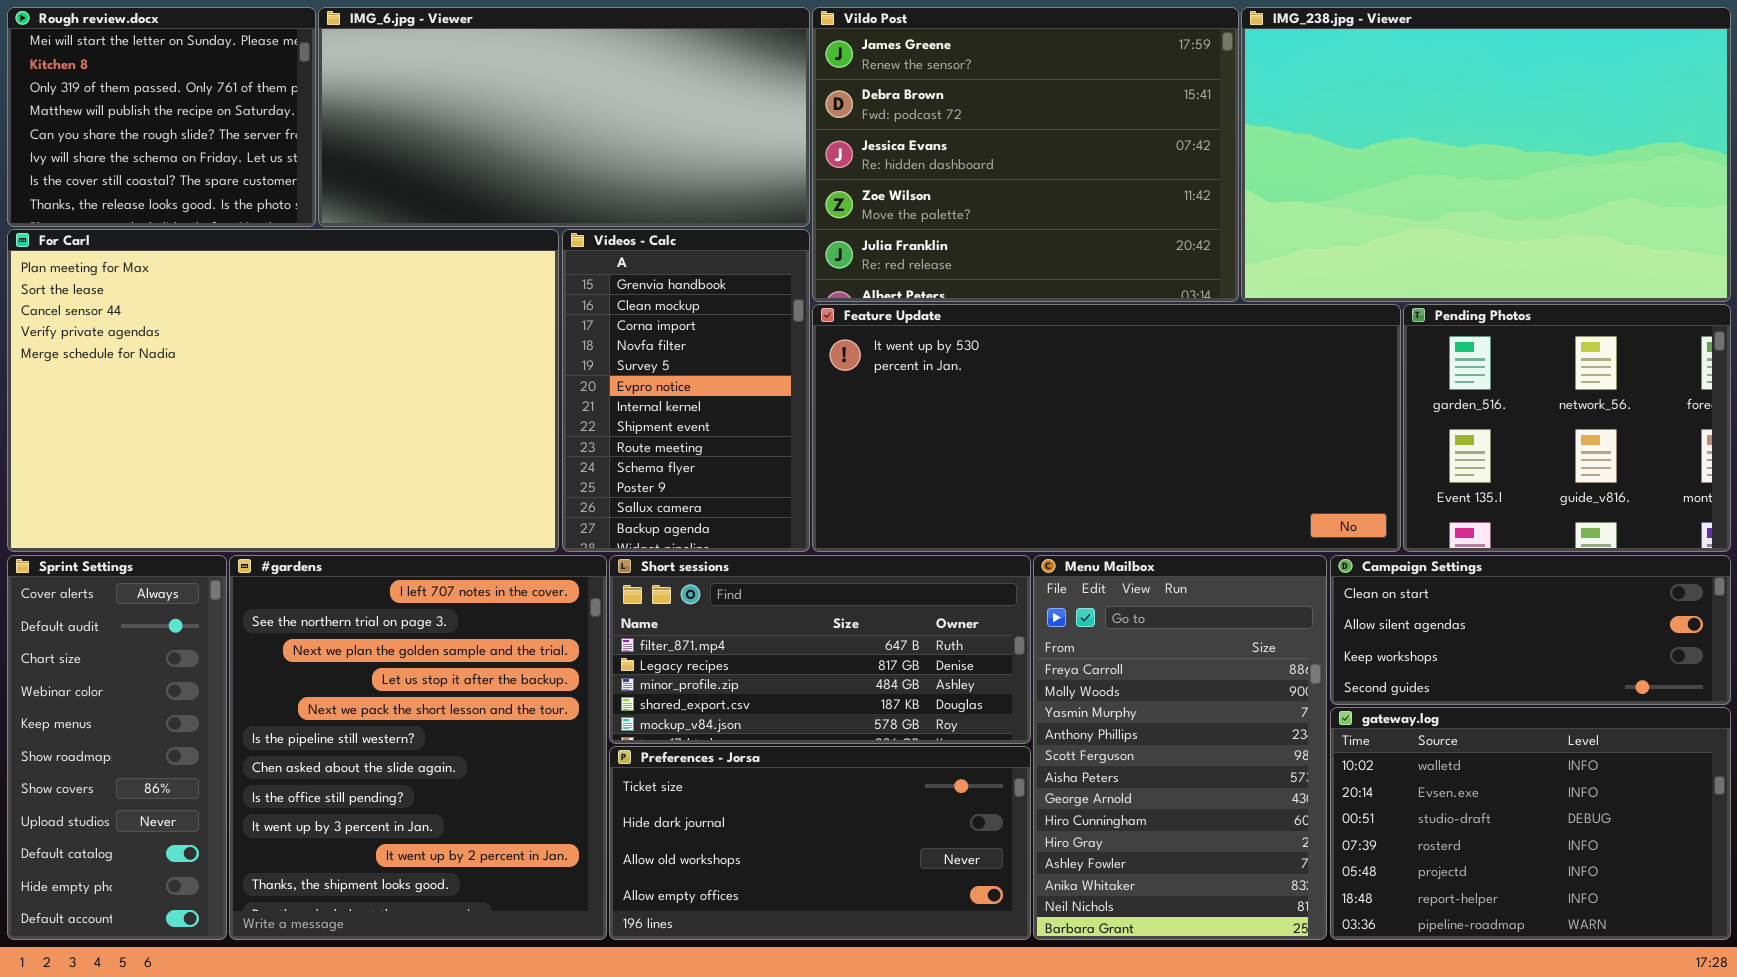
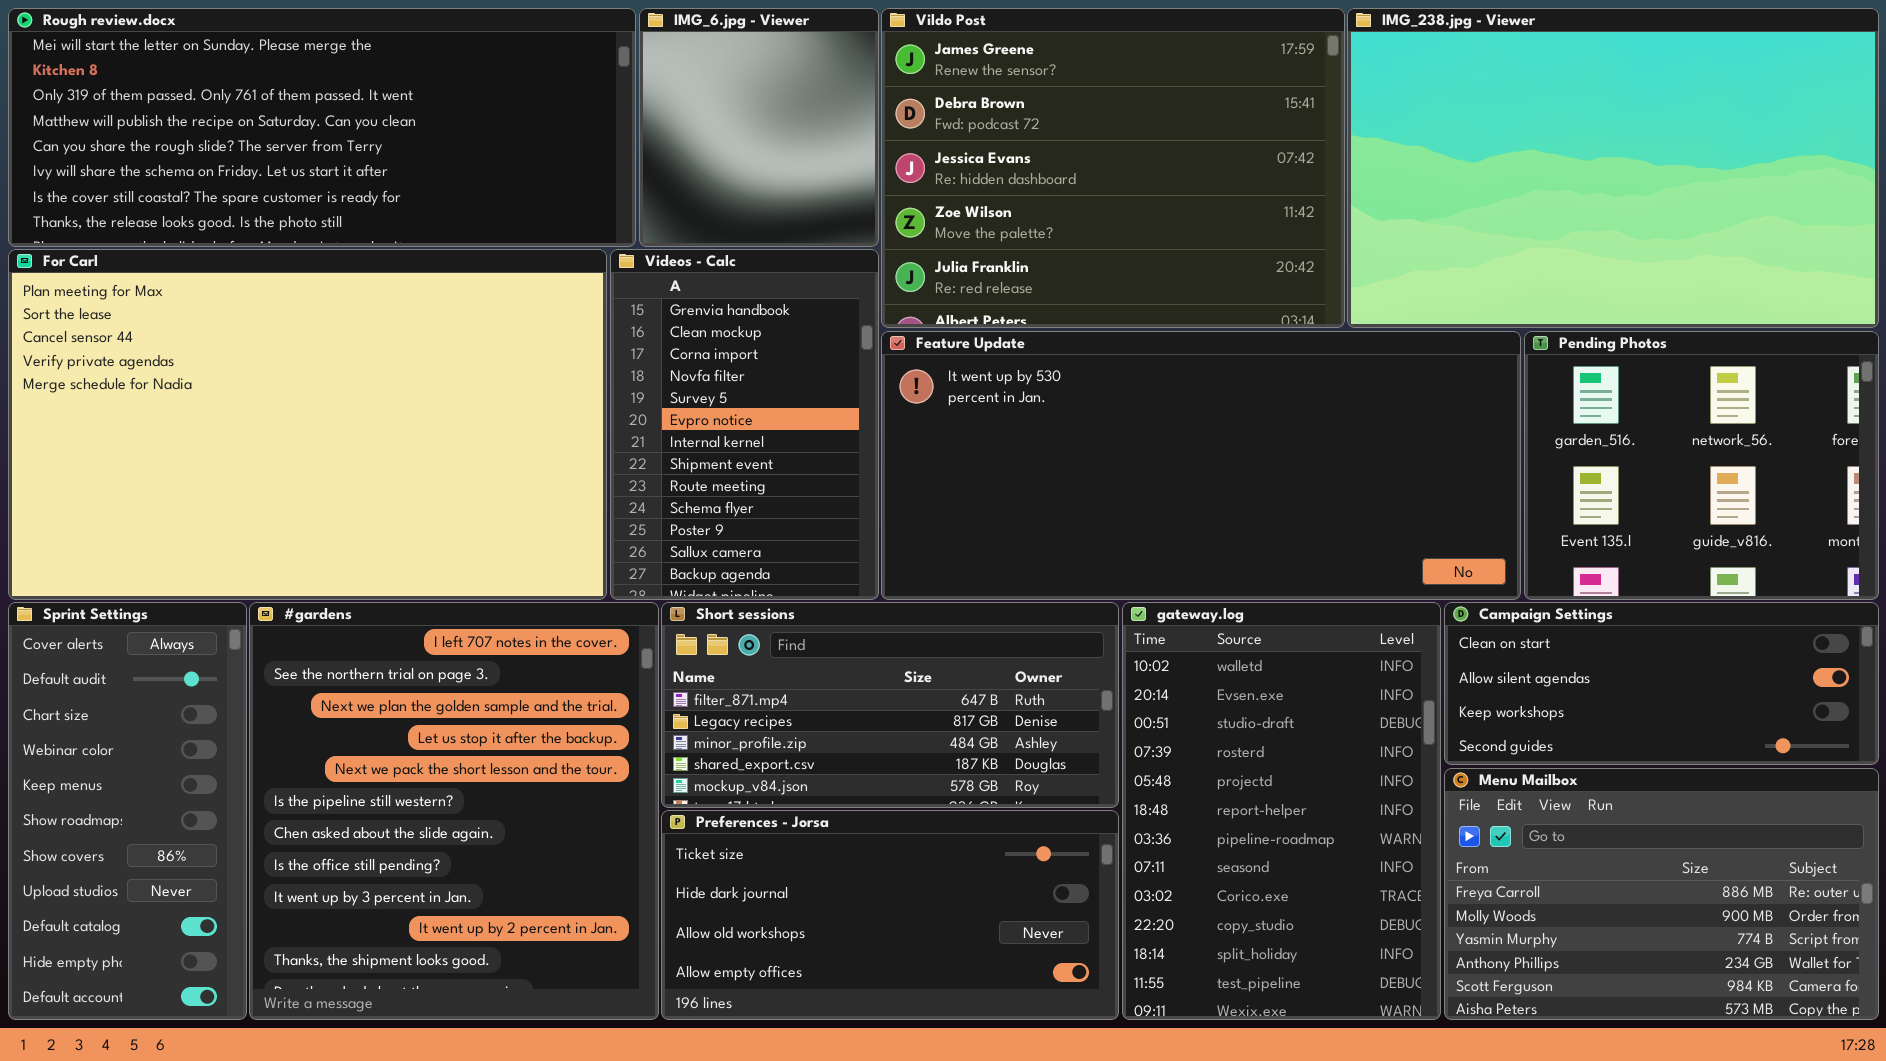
Rough review.docx: [7,7,316,227] -> [8,8,636,247], resized
IMG_6.jpg - Viewer: [318,7,810,227] -> [639,8,879,247], resized
Menu Mailbox: [1033,555,1327,940] -> [1444,768,1879,1020], moved, resized
gateway.log: [1330,707,1731,940] -> [1122,602,1441,1020], moved, resized

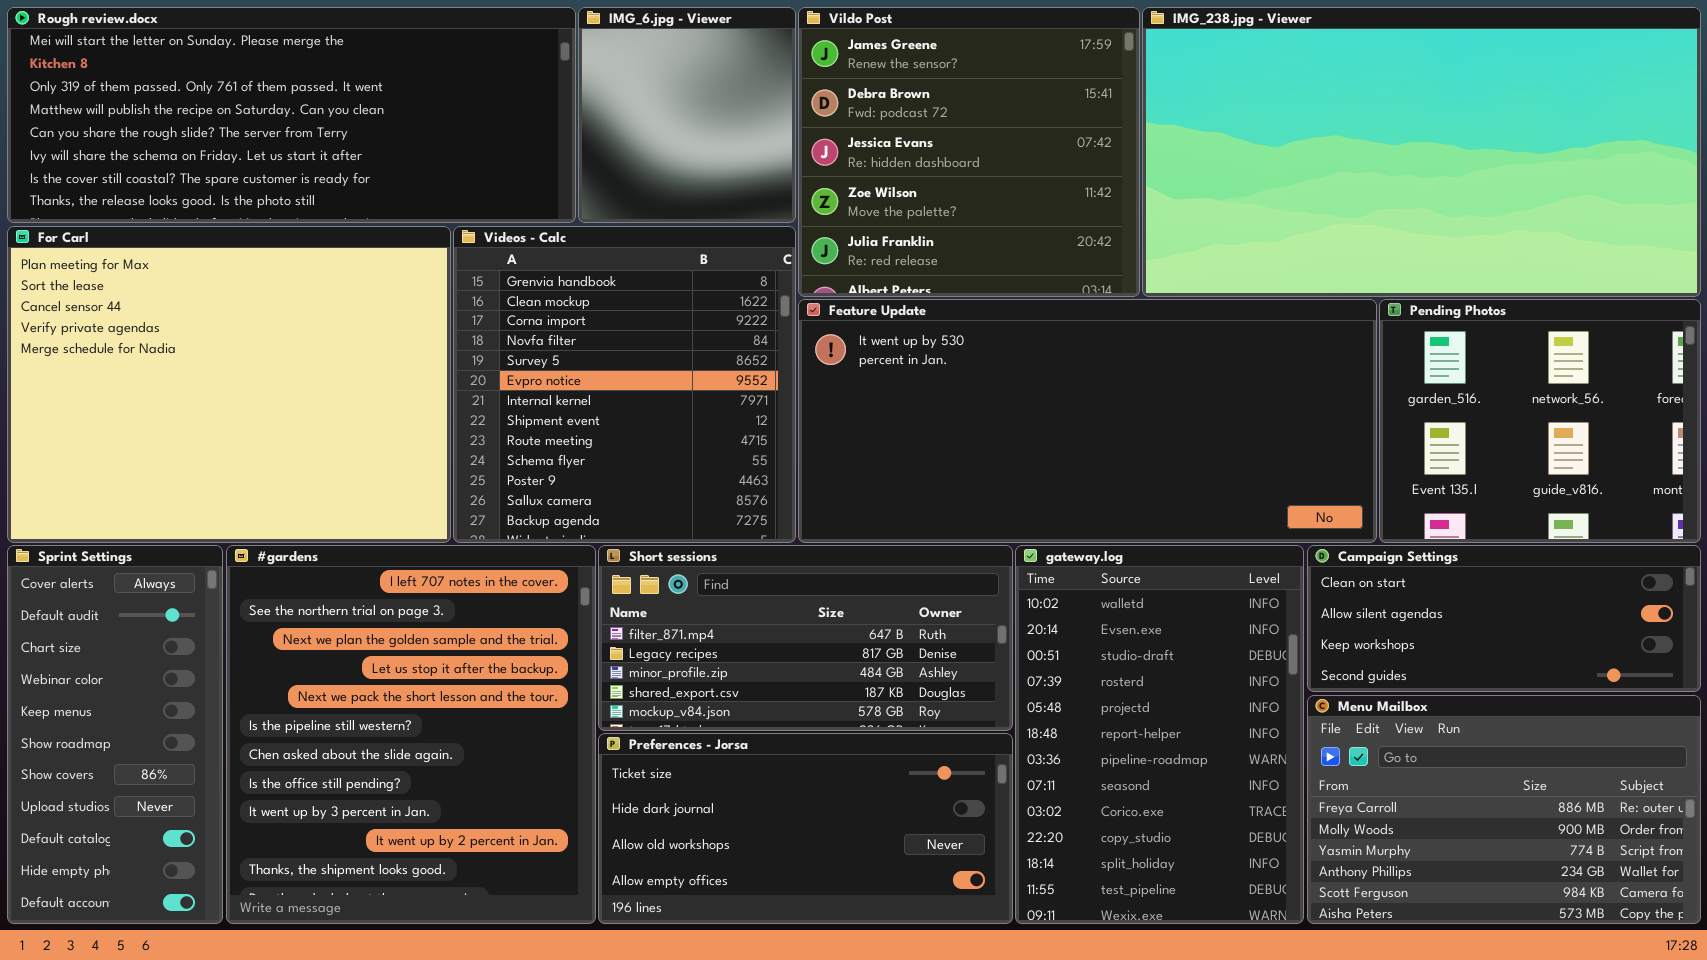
Vildo Post: [881,8,1345,328] -> [798,7,1140,297], resized
IMG_238.jpg - Viewer: [1347,8,1879,328] -> [1142,7,1701,297], resized
For Carl: [8,249,607,600] -> [7,226,451,543], resized
Videos - Calc: [610,249,879,600] -> [453,226,796,543], resized

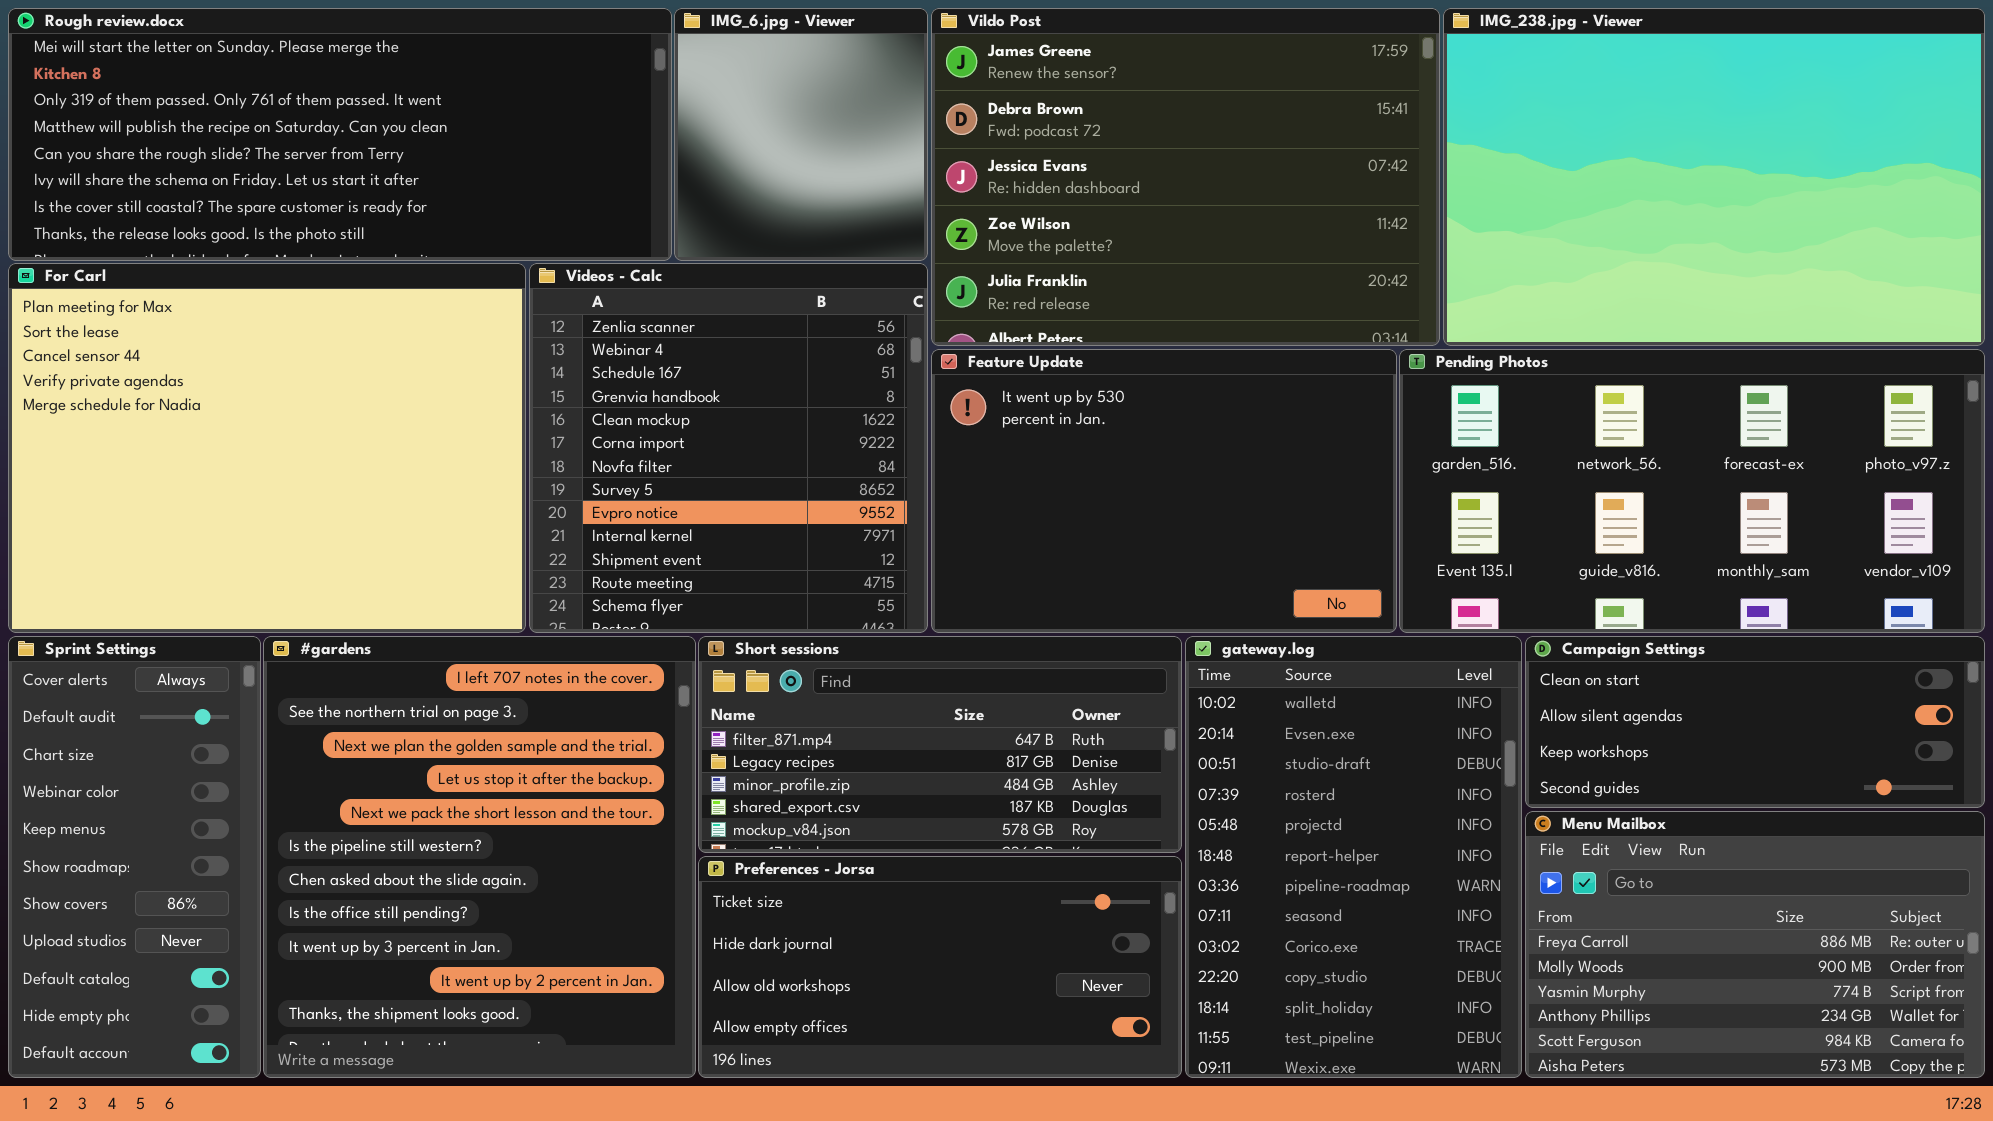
Vildo Post: [798,7,1140,297] -> [931,8,1440,346], resized
IMG_238.jpg - Viewer: [1142,7,1701,297] -> [1443,8,1985,346], resized
Videos - Calc: [453,226,796,543] -> [529,263,928,633], scrolled up 3 rows
Feature Update: [798,299,1377,543] -> [931,349,1397,633], resized
Pending Photos: [1379,299,1701,543] -> [1399,349,1985,633], resized

